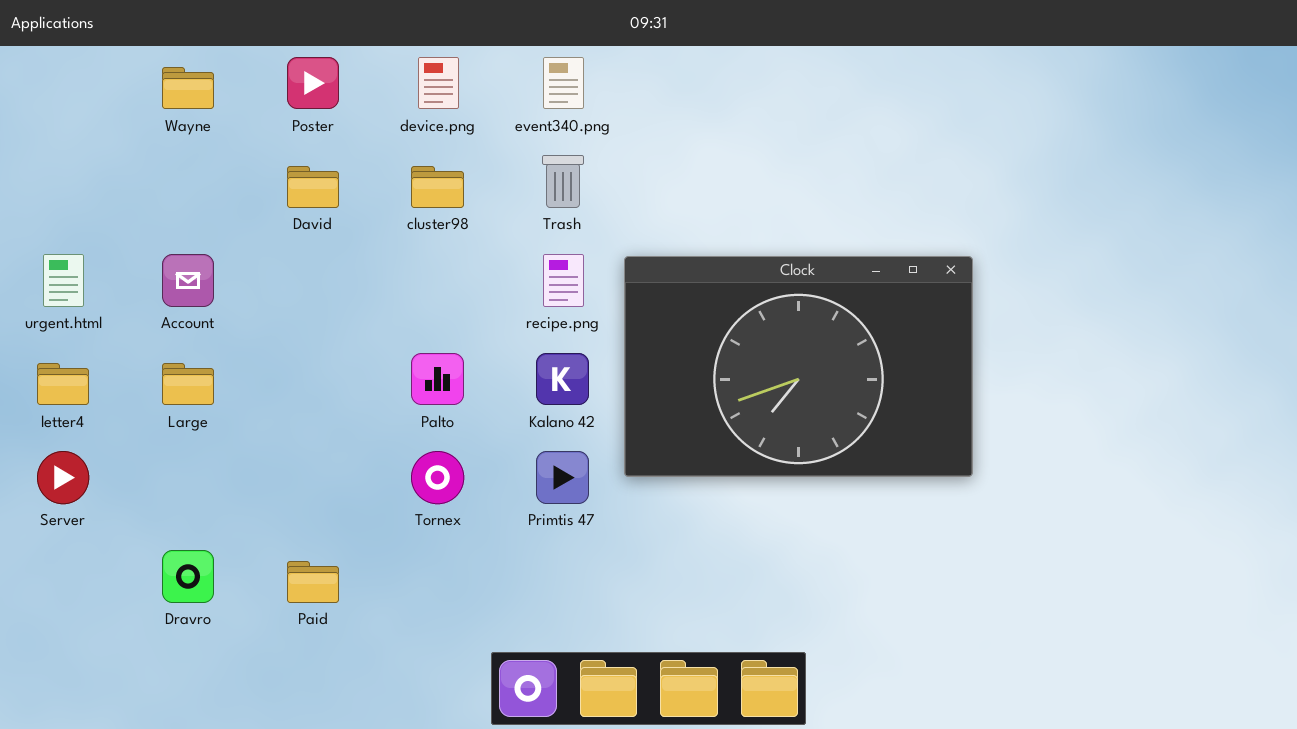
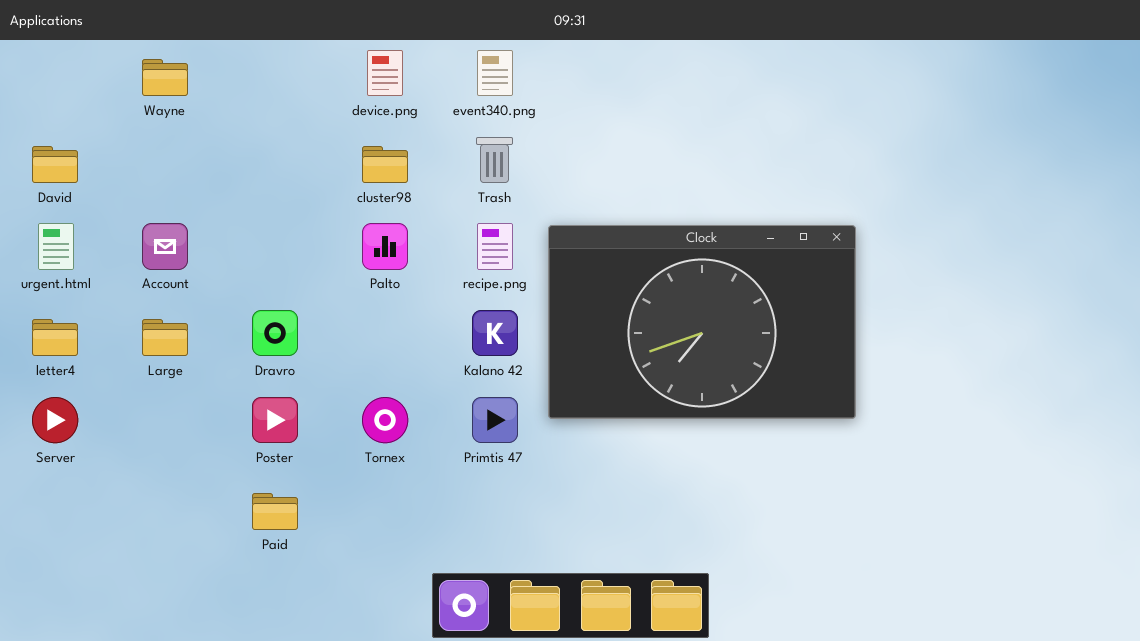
Poster: [287,57,339,109] -> [252,397,298,443], moved
David: [287,166,339,208] -> [32,146,78,183], moved
Palto: [411,353,464,405] -> [362,223,408,270], moved
Dravro: [162,550,214,603] -> [252,310,298,356], moved

